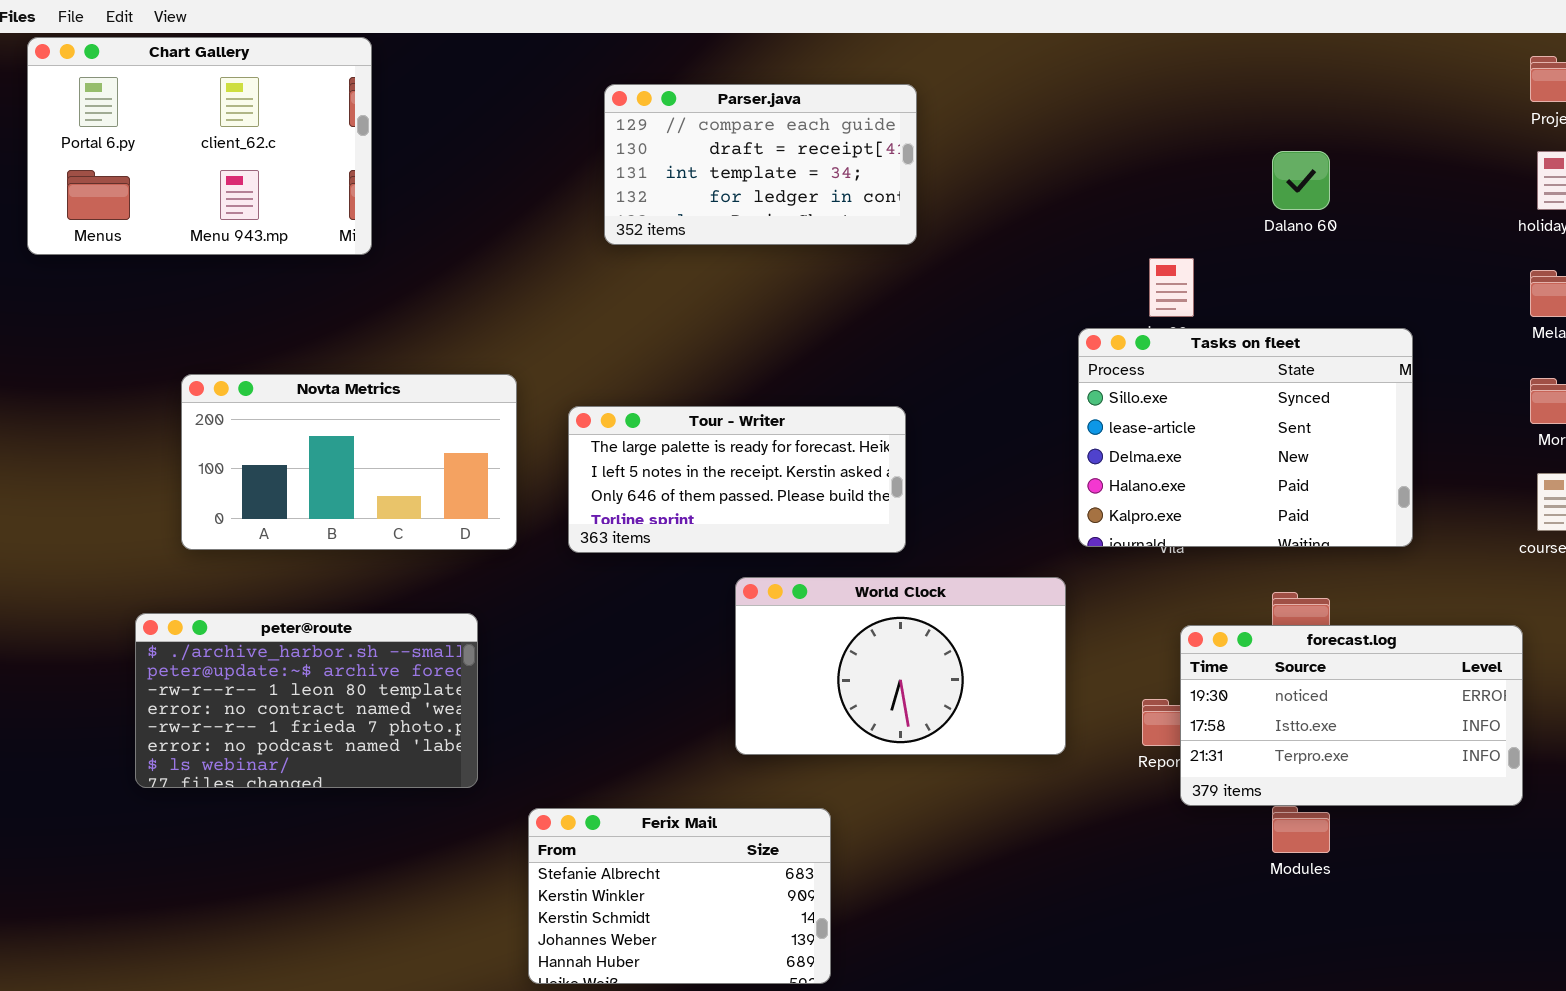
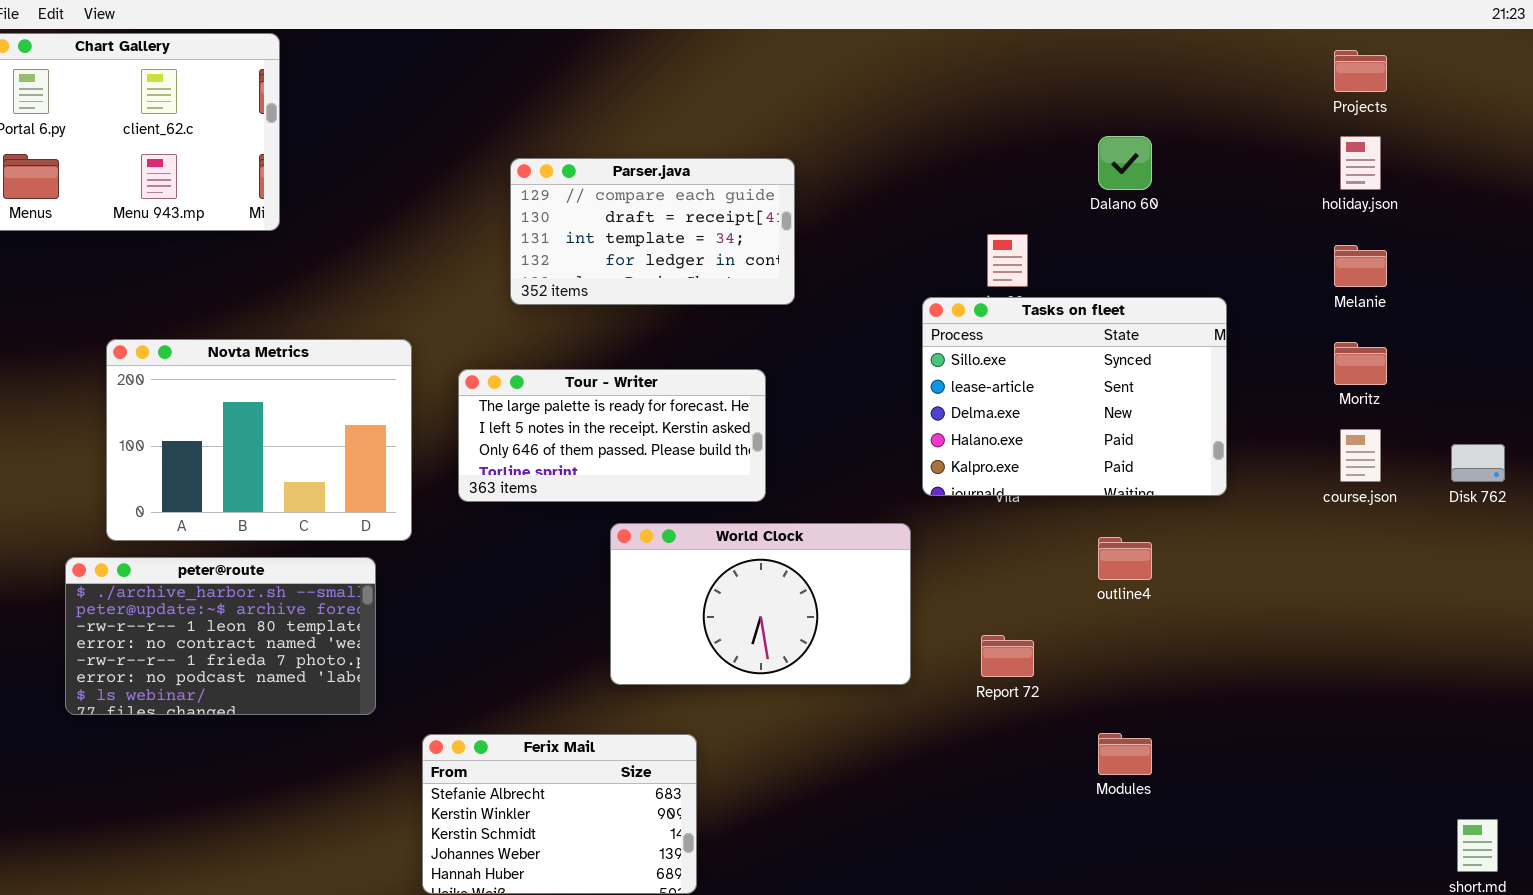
Parser.java: [604,84,917,245] -> [510,158,795,305], moved
Novta Metrics: [181,374,517,550] -> [106,339,412,541], resized
forecast.log: [1180,625,1523,806] -> none, closed

